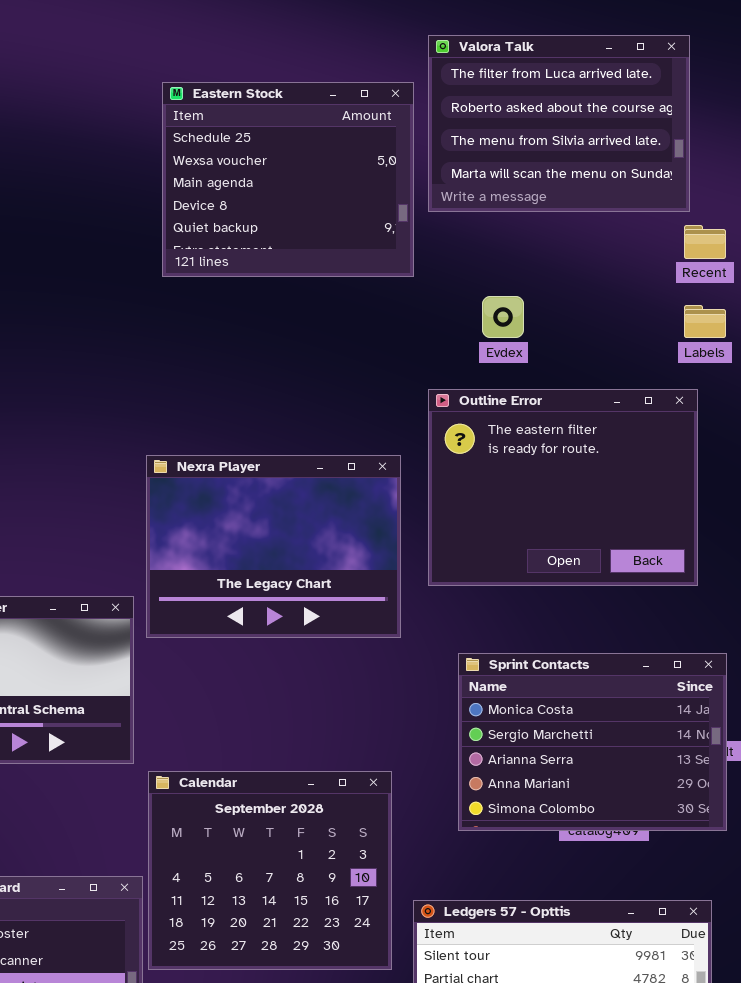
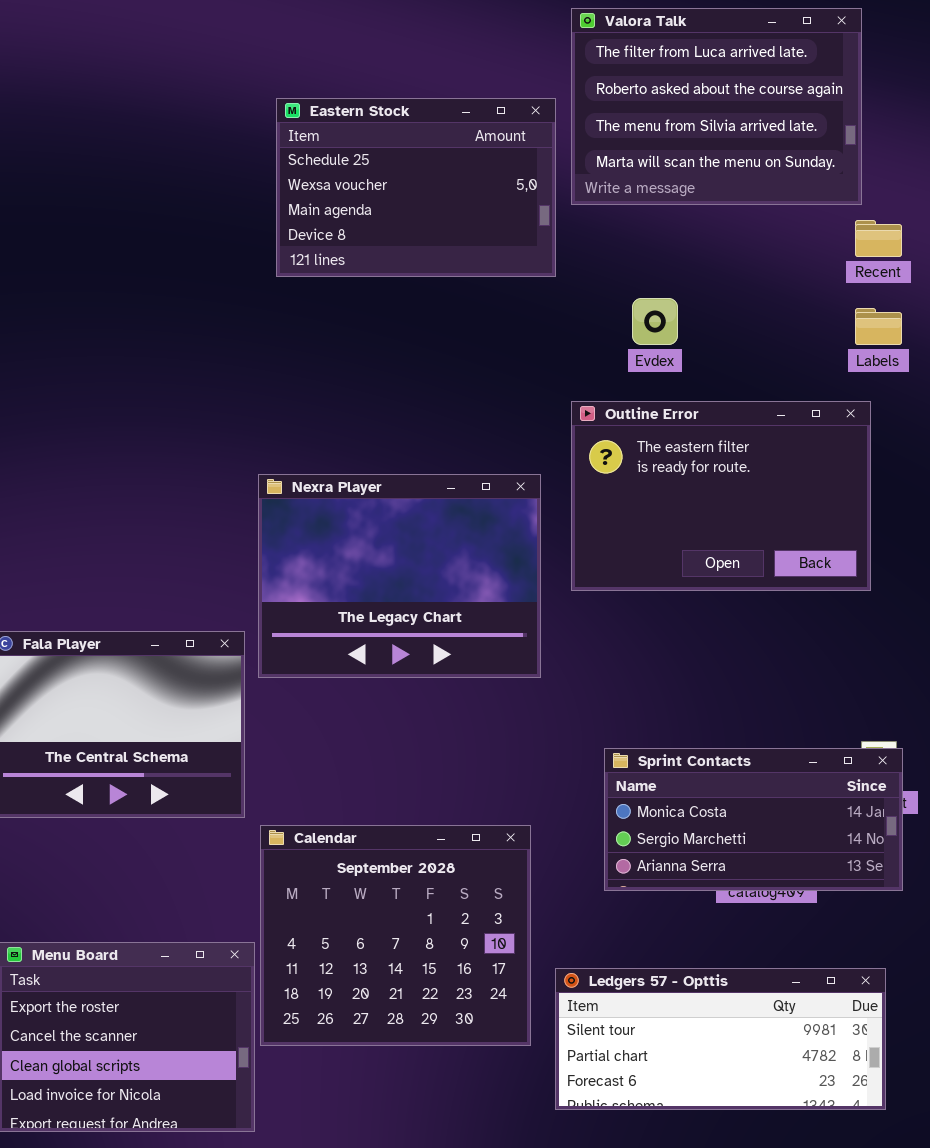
Eastern Stock: [162,82,414,277] -> [276,98,556,277], resized
Outline Error: [428,389,698,586] -> [571,401,871,591], resized
Sprint Contacts: [458,653,727,831] -> [604,748,903,891], resized

